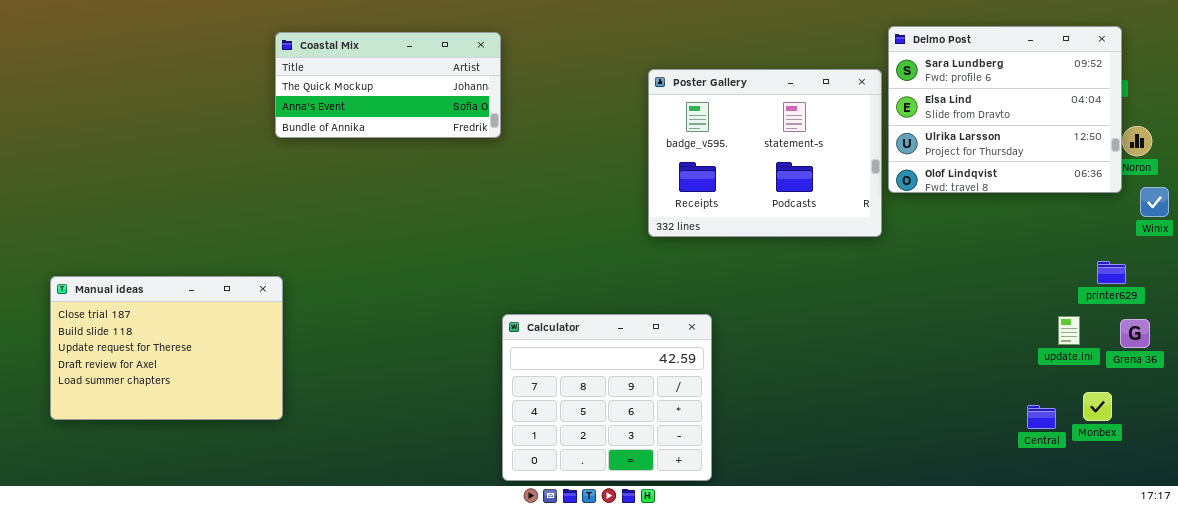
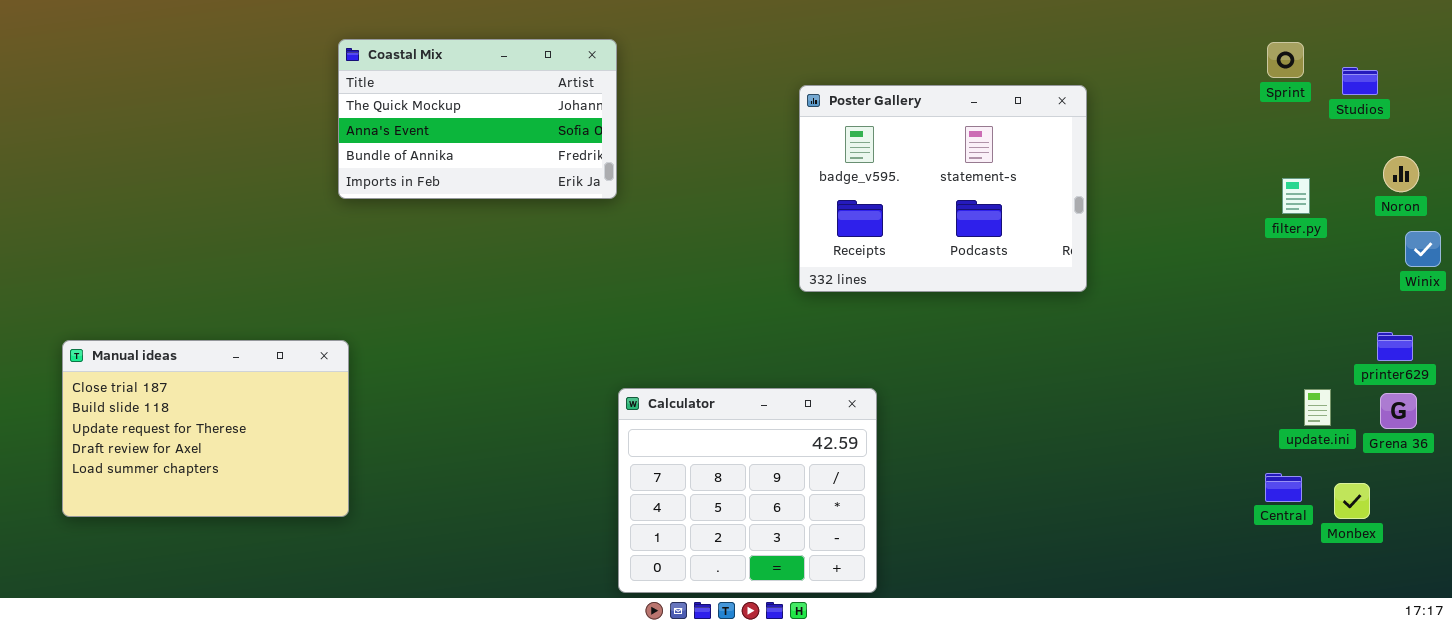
Delmo Post: [888,26,1122,193] -> none, closed
Coastal Mix: [275,32,501,138] -> [338,39,617,199], resized
printer629: [1097,261,1126,284] -> [1377,332,1413,361], moved
Central: [1027,405,1056,429] -> [1265,473,1302,502], moved

